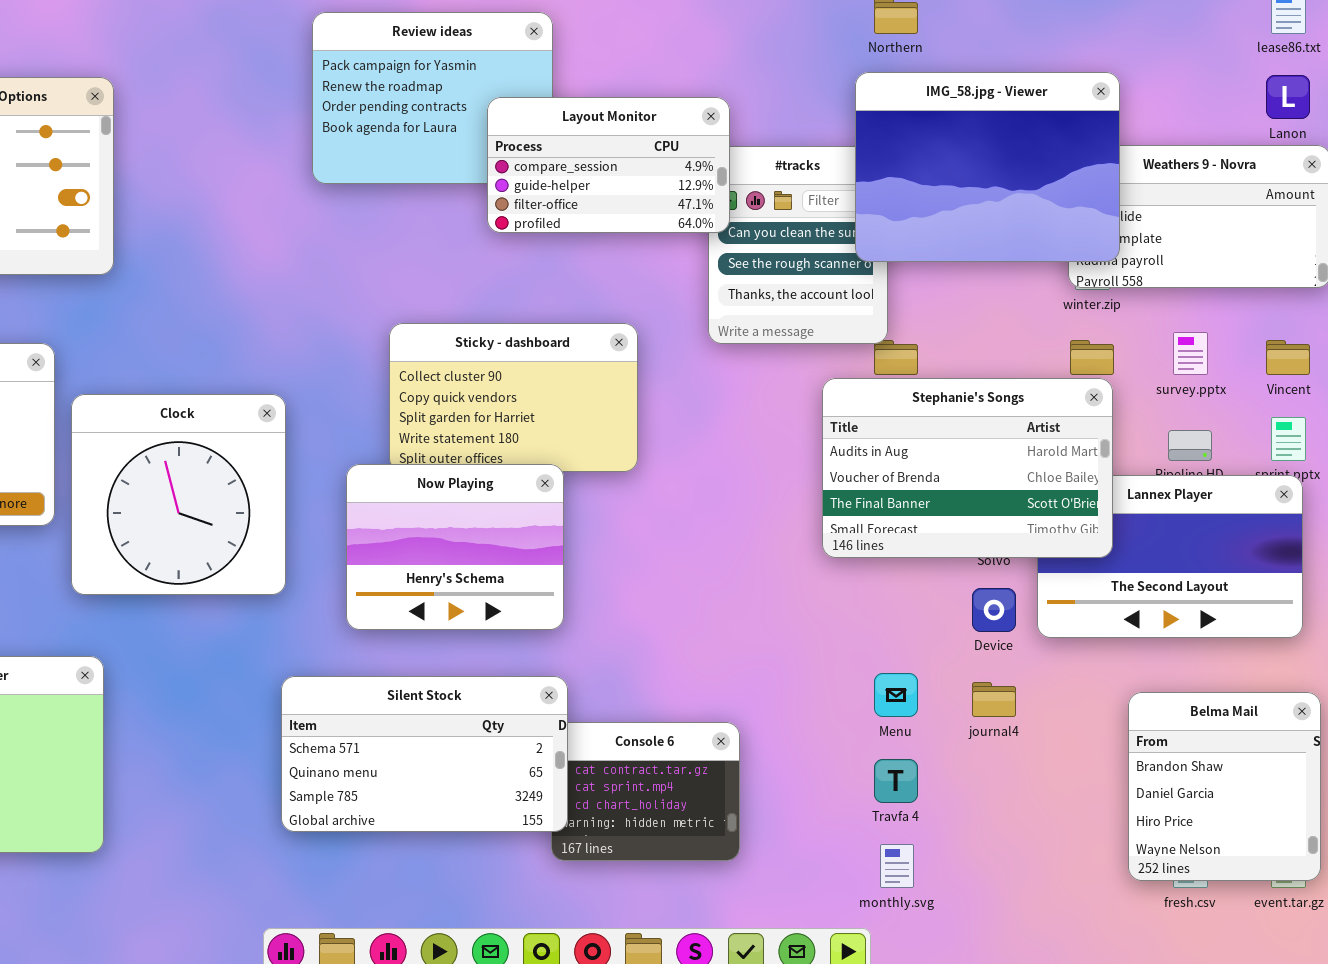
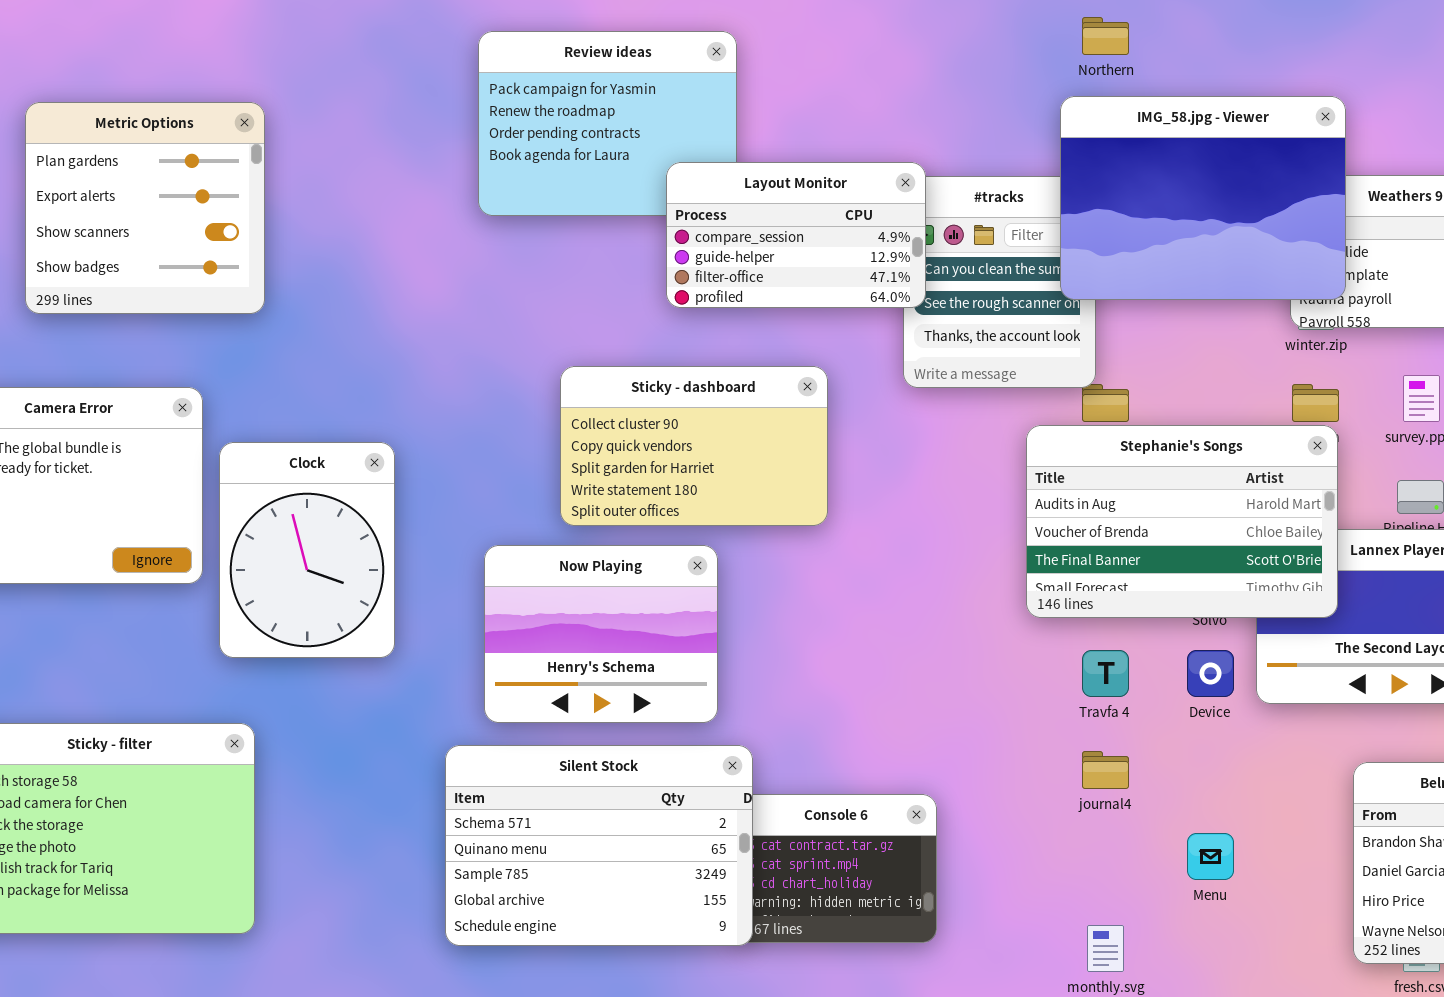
Layout Monitor: [487,97,730,233] -> [666,162,926,308], moved
Clock: [71,394,286,595] -> [219,442,395,658], resized
Now Playing: [346,464,564,630] -> [484,545,718,723], moved
Menu: [874,673,918,717] -> [1187,833,1234,880], moved
Silent Stock: [281,676,568,832] -> [445,745,753,946], resized
journal4: [972,682,1016,717] -> [1082,751,1129,789], moved
Travfa 4: [874,759,918,803] -> [1082,650,1129,697], moved

